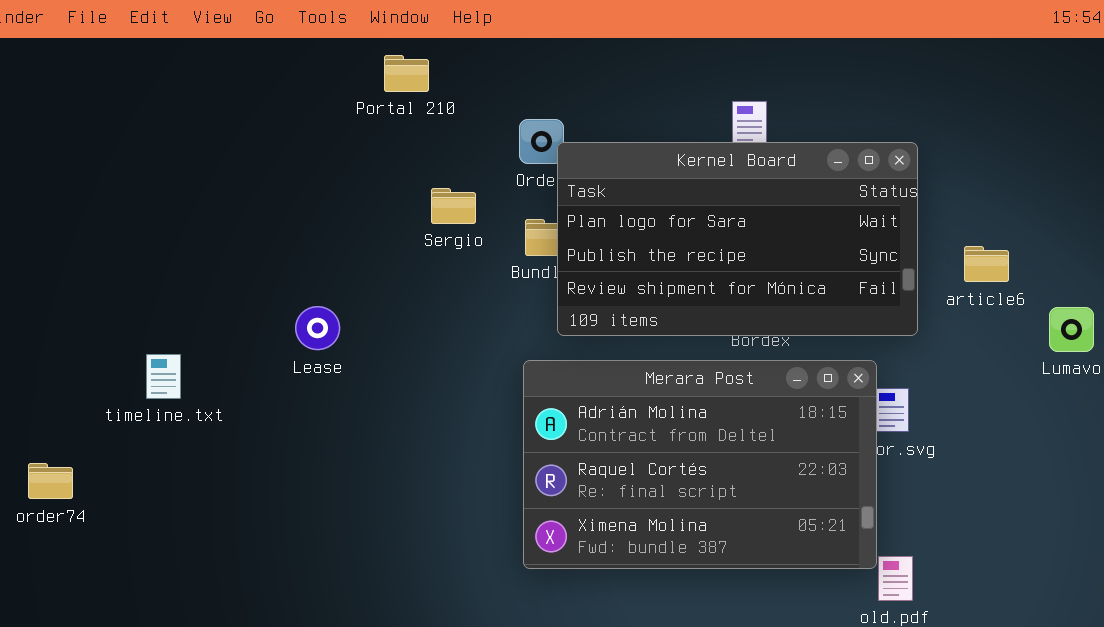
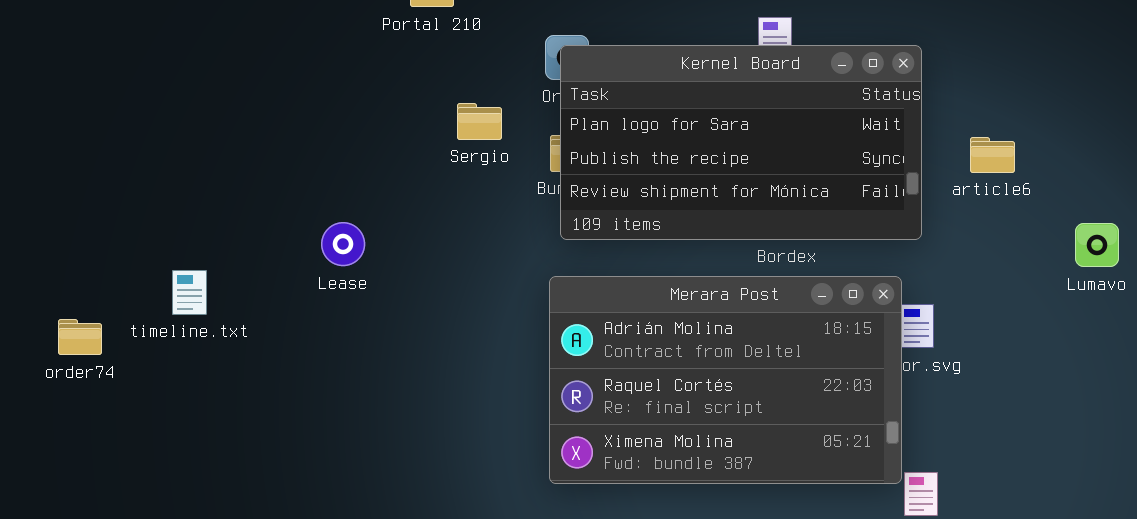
Kernel Board: [557,142,918,336] -> [560,45,922,240], moved
article6: [964,246,1009,282] -> [970,137,1015,173], moved
order74: [28,463,73,499] -> [58,319,102,355], moved

